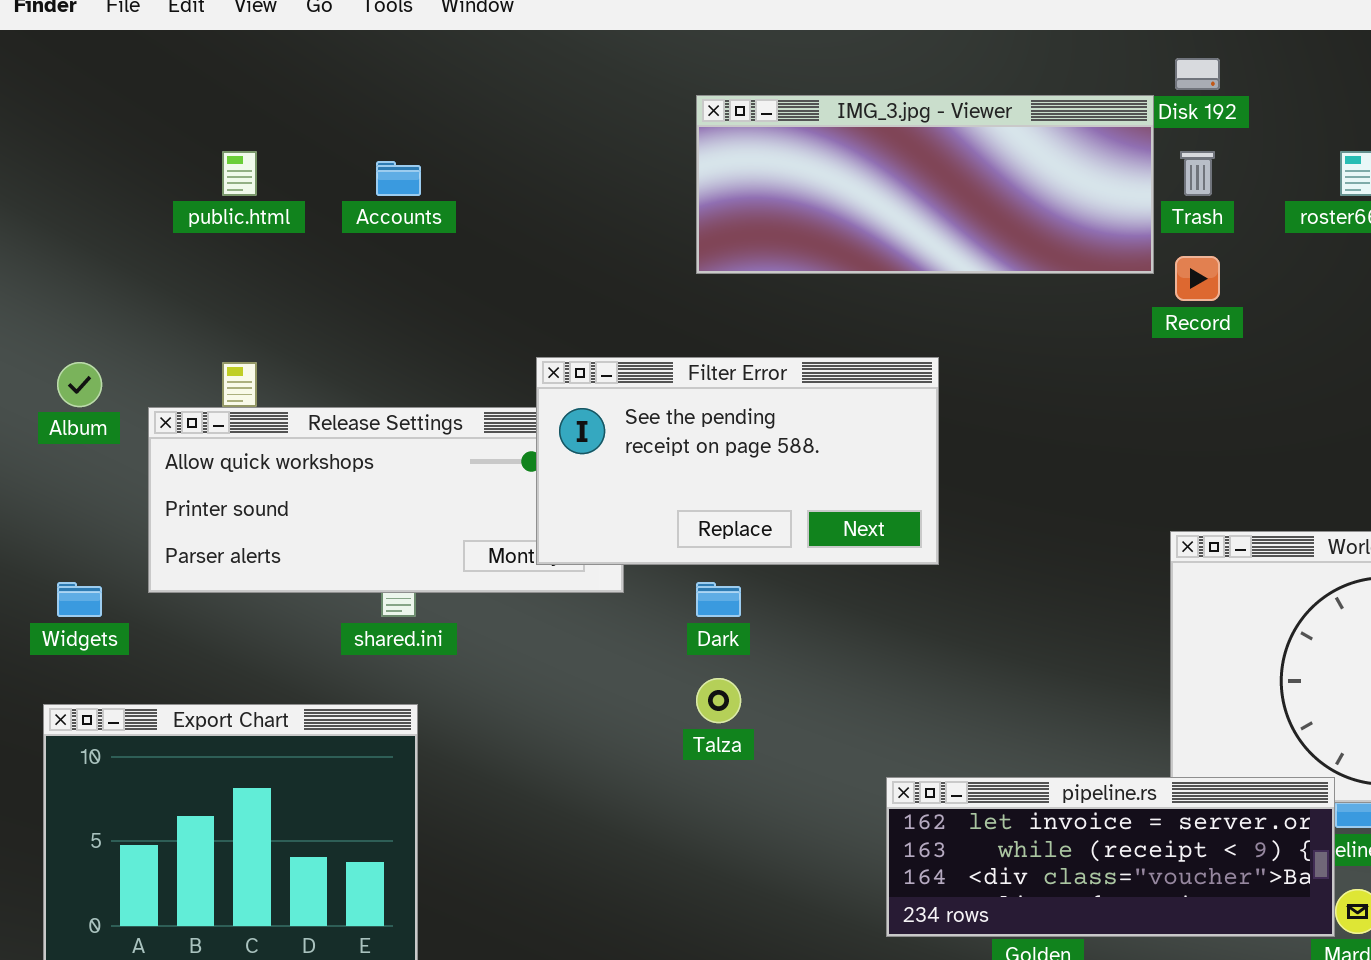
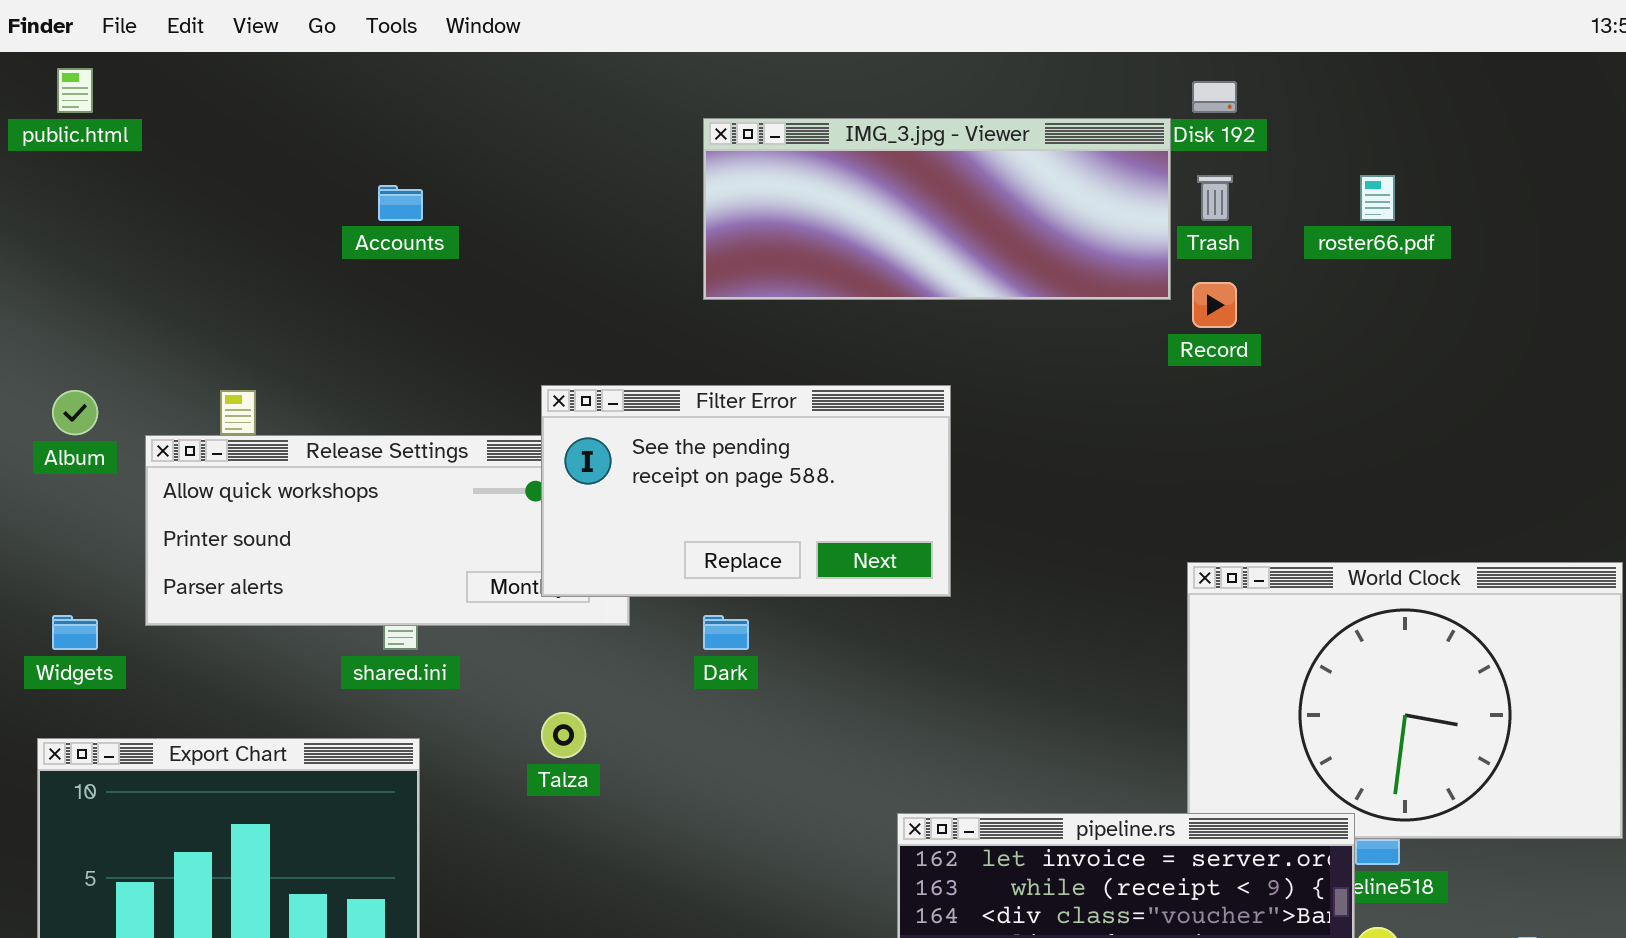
public.html: [222,151,257,196] -> [57,68,93,113], moved
Talza: [696,678,741,723] -> [541,712,586,758], moved

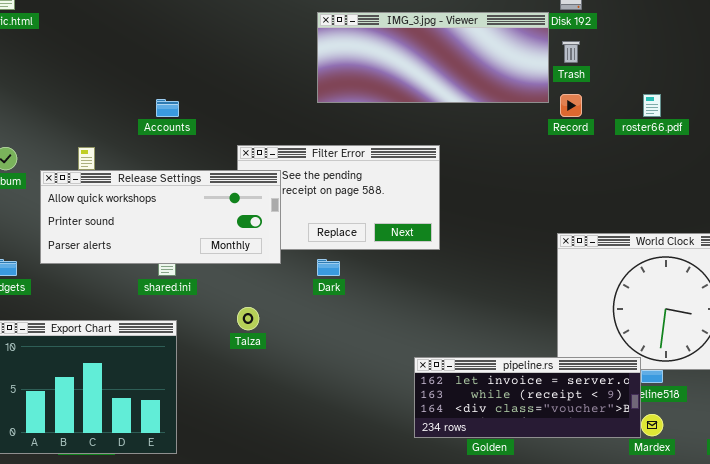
roster66.pdf: [1360,175,1395,221] -> [643,94,661,117], moved
Accounts: [378,185,423,221] -> [156,99,179,117], moved
Release Settings: [145,435,630,626] -> [40,170,281,264], raised

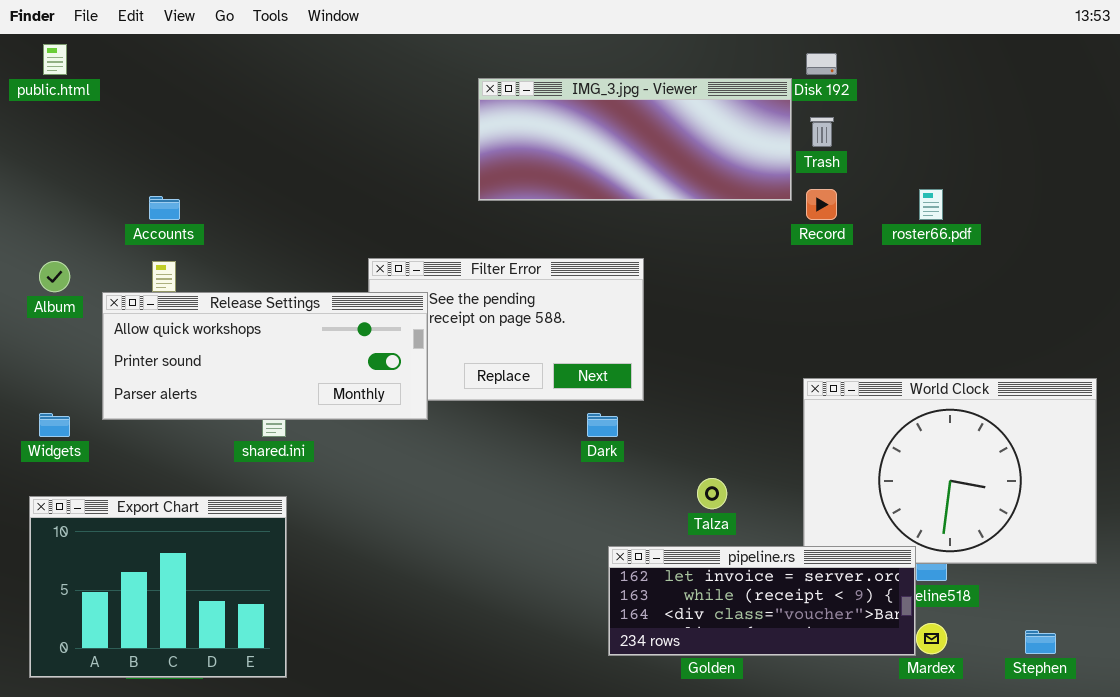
Accounts: [156,99,179,117] -> [149,196,180,220], moved
Dark: [317,259,340,276] -> [587,413,618,437], moved
Talza: [237,307,259,330] -> [697,478,727,509], moved

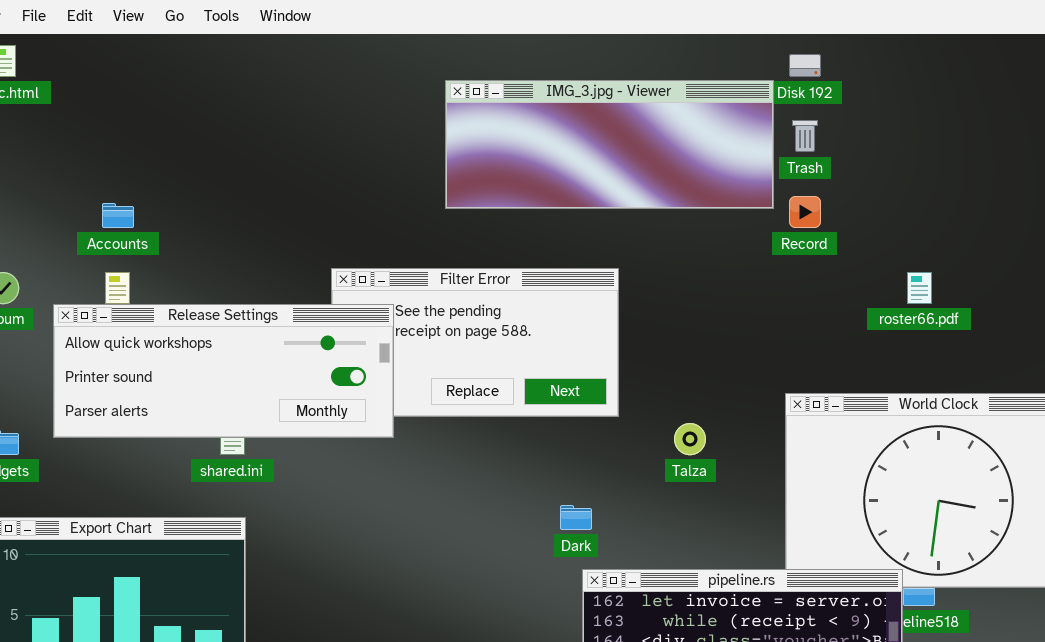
roster66.pdf: [919,189,943,220] -> [907,272,932,304], moved
Dark: [587,413,618,437] -> [560,505,592,530], moved
Talza: [697,478,727,509] -> [674,423,706,455], moved

